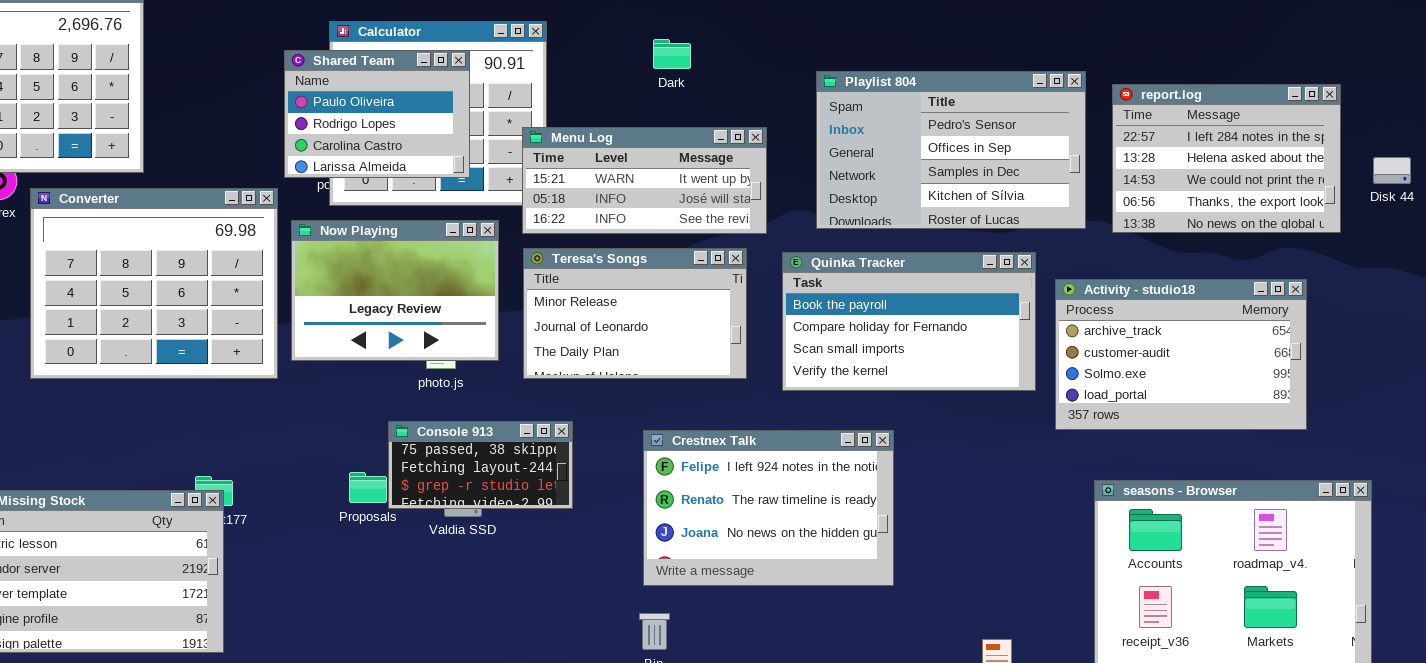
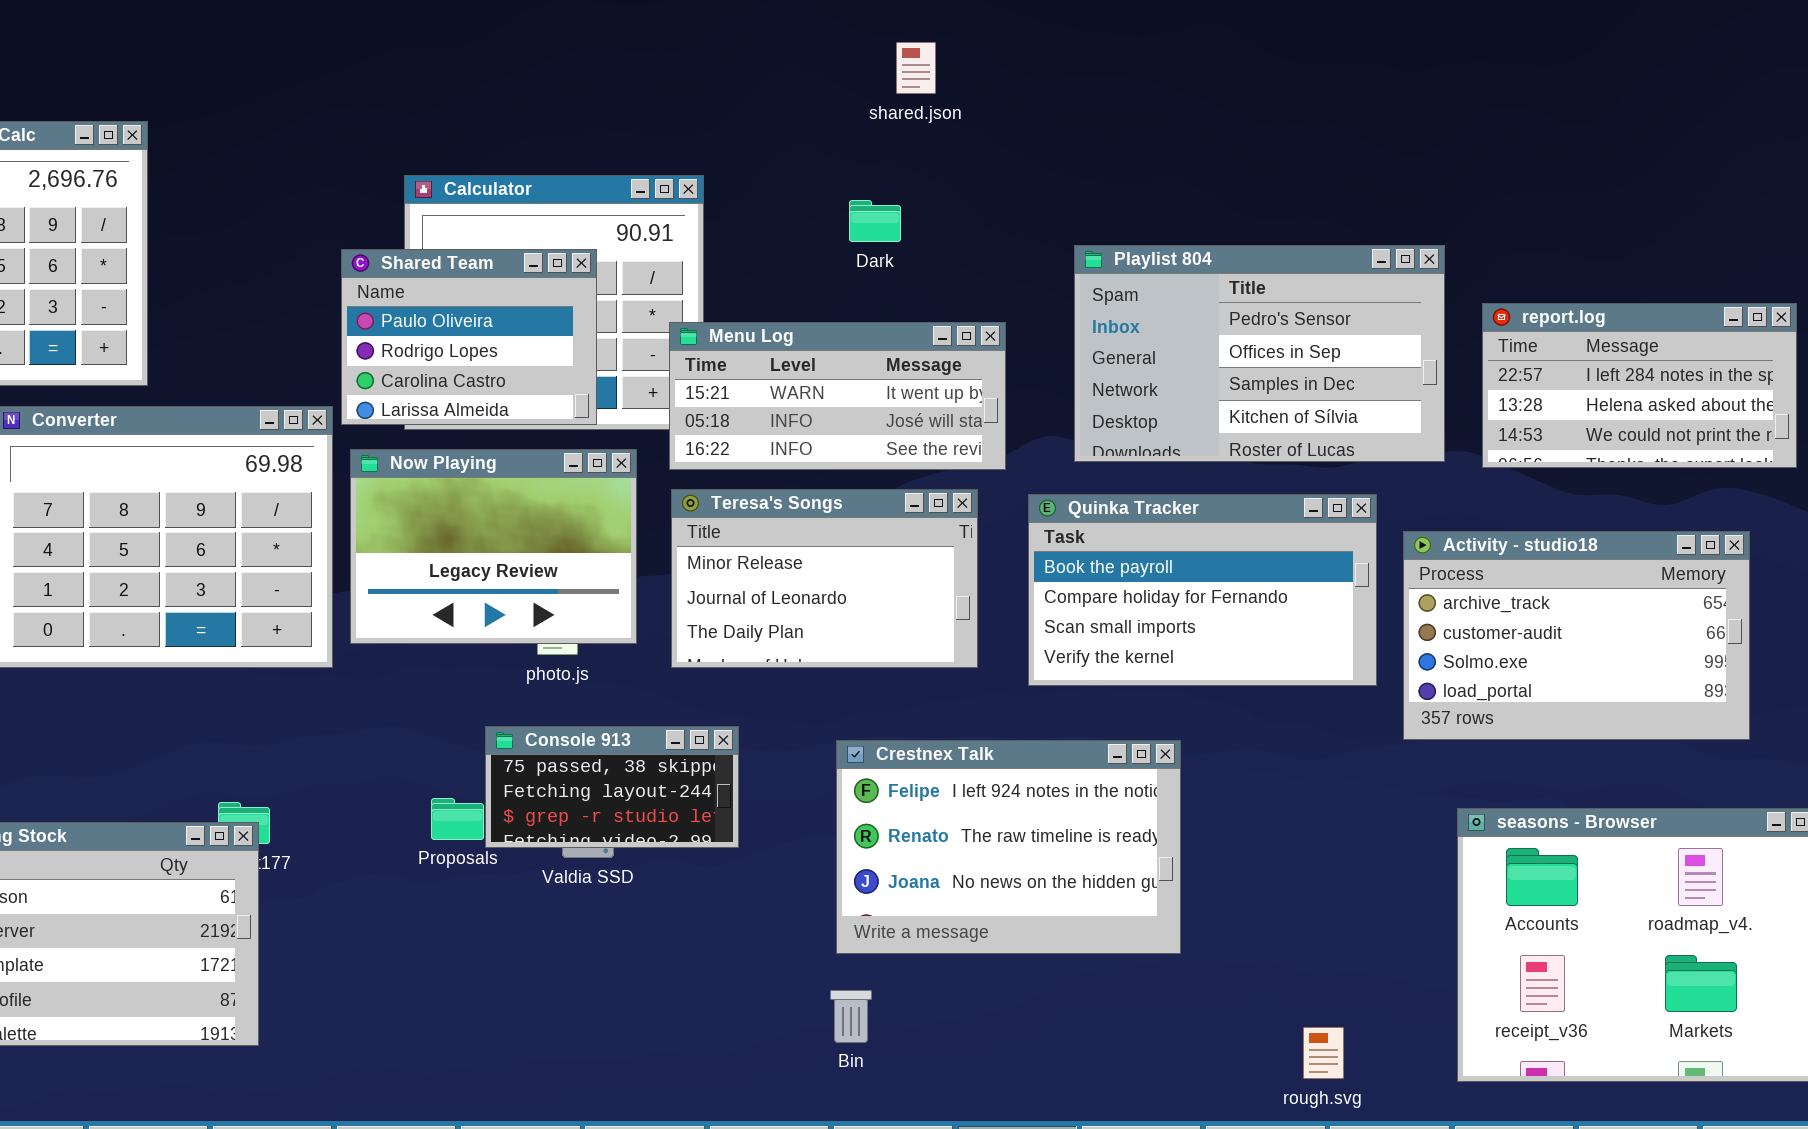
Shared Team: [284,50,470,178] -> [341,249,597,425], moved
report.log: [1112,84,1341,233] -> [1482,303,1797,468], resized

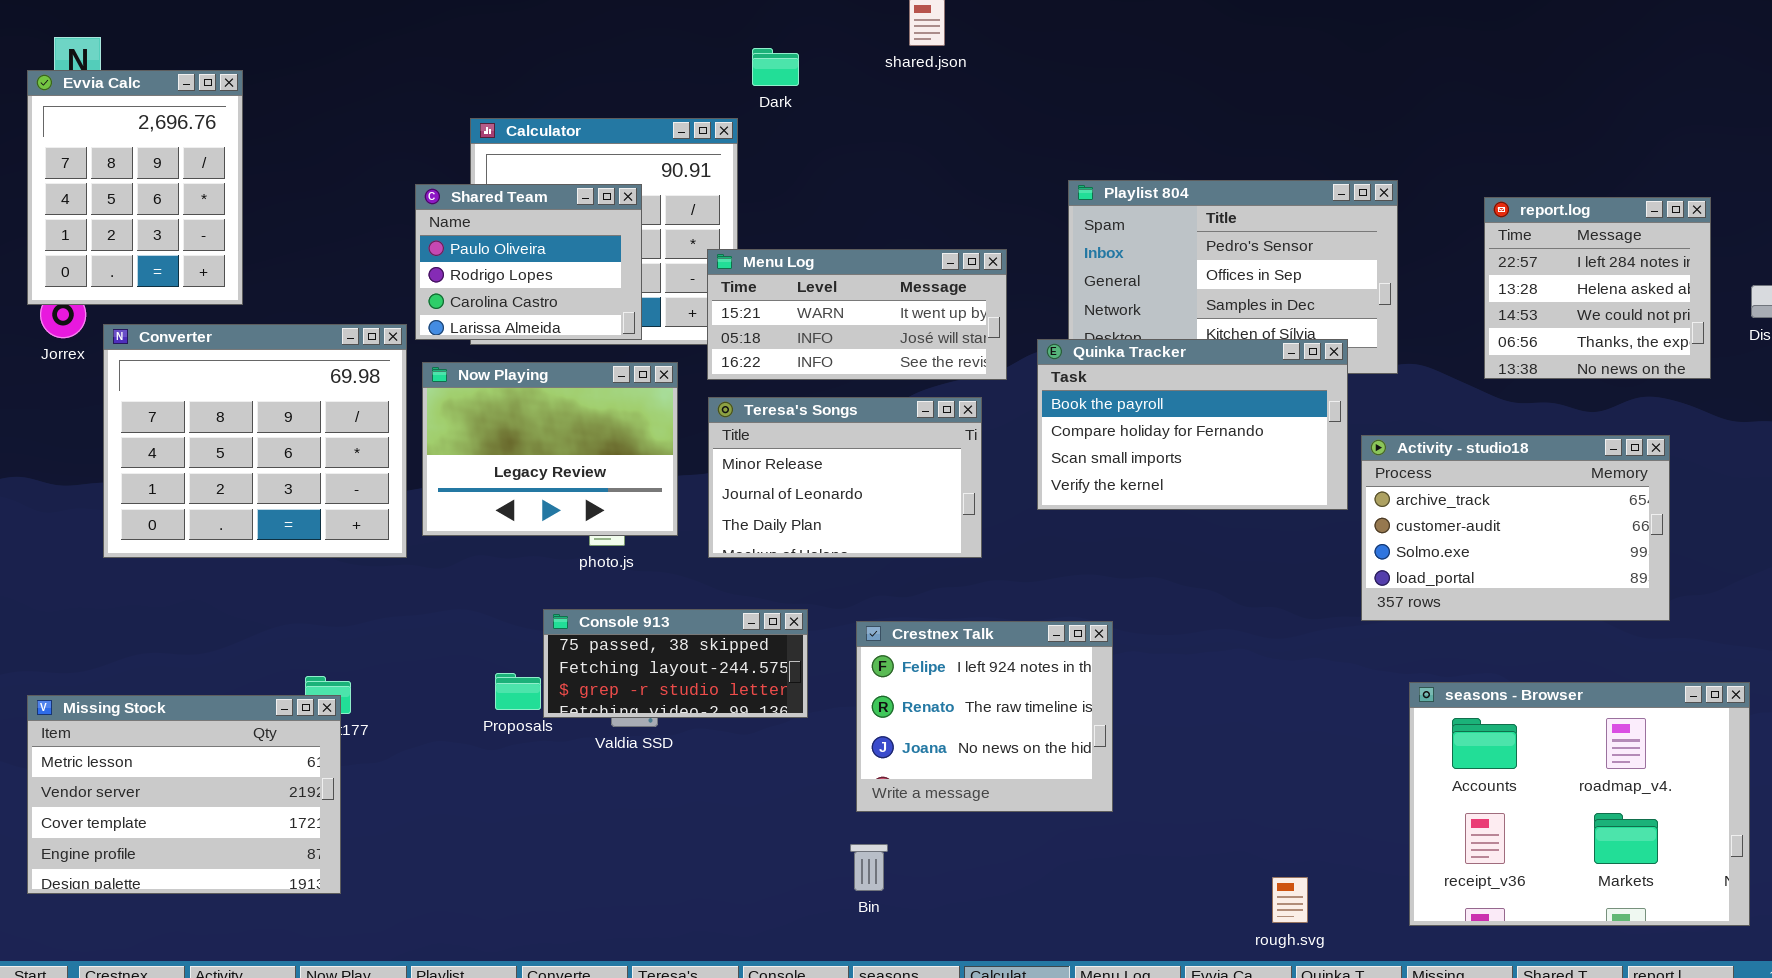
Dark: [849,200,901,242] -> [752,48,799,86], moved
report.log: [1482,303,1797,468] -> [1484,197,1711,379], resized
Quinka Tracker: [1028,494,1377,686] -> [1037,339,1348,510], moved
Console 913: [485,726,739,848] -> [543,609,808,718], resized
Crestnex Talk: [836,740,1181,954] -> [856,621,1113,812], resized

